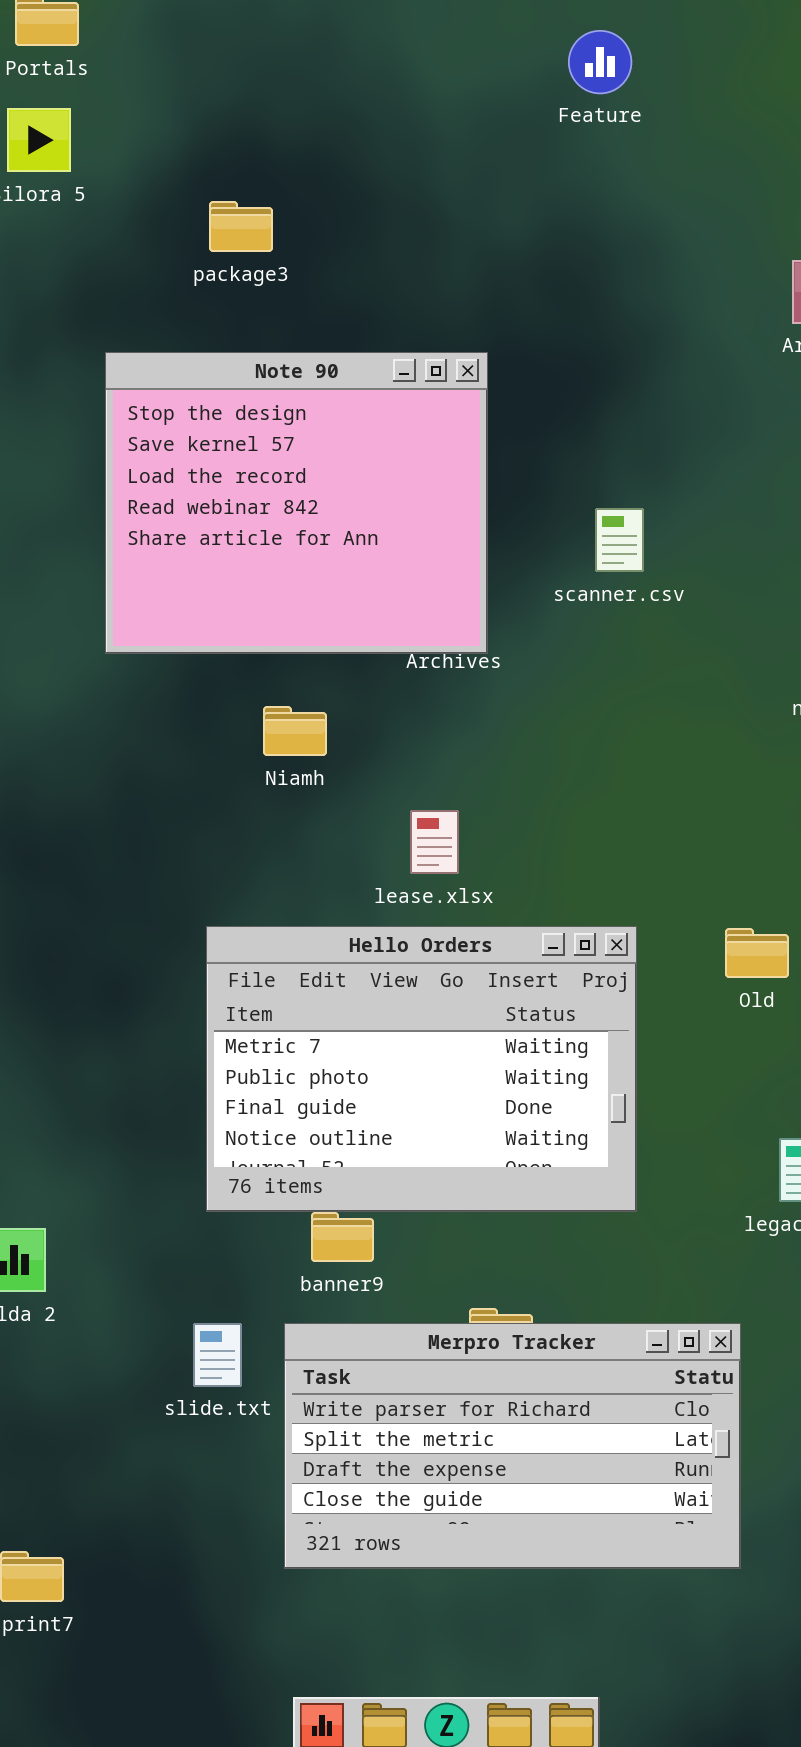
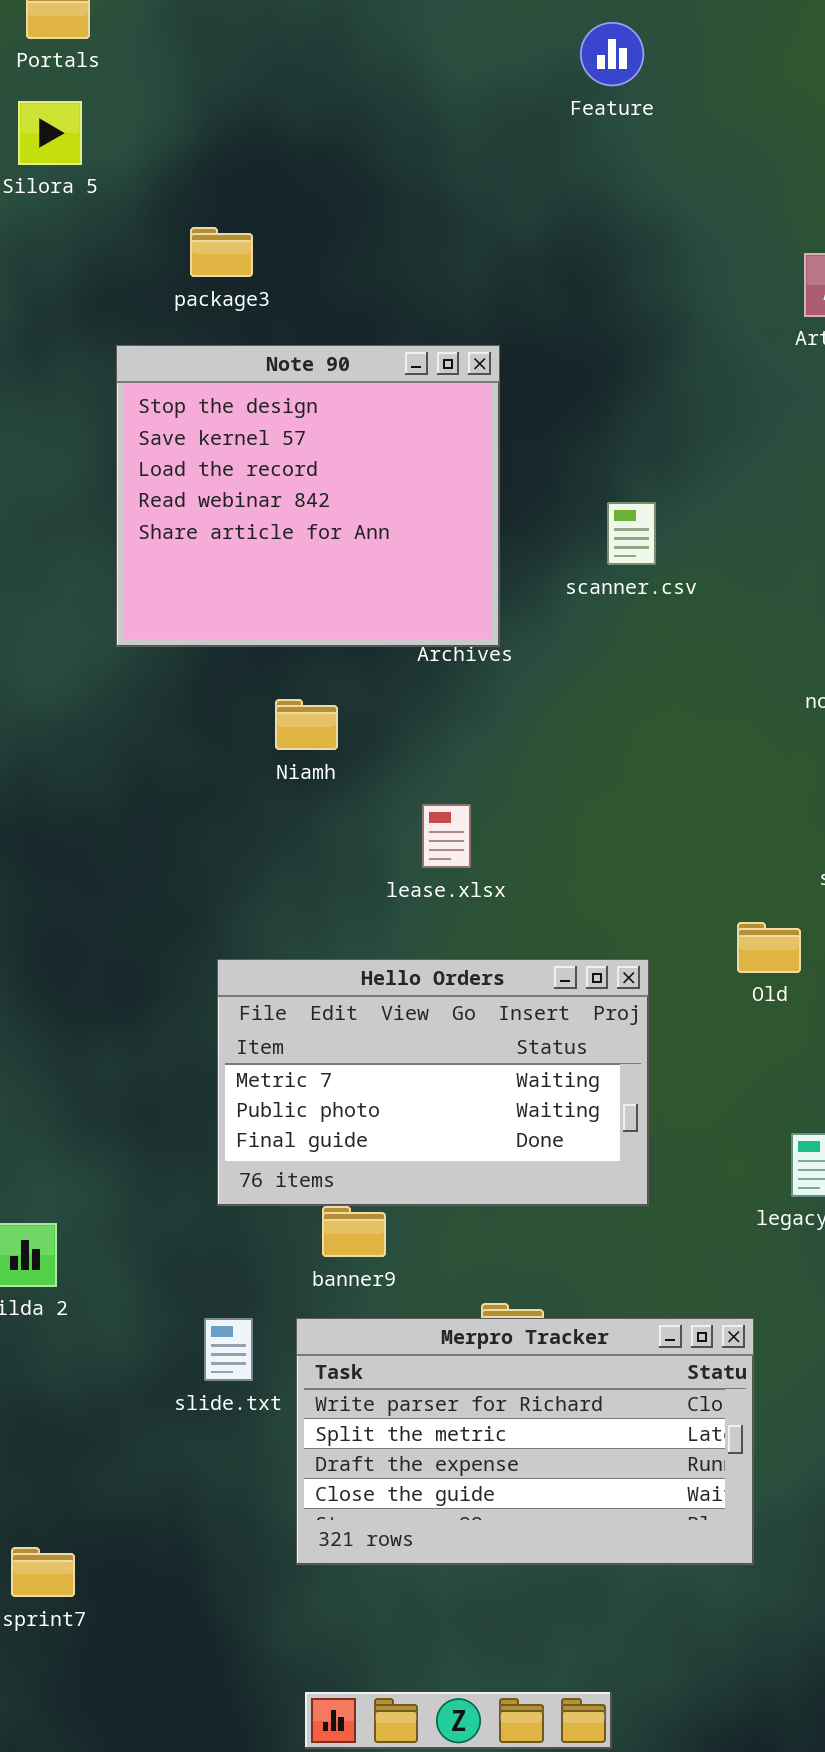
package3: [209,201,273,252] -> [190,227,253,277], moved
Hello Orders: [206,926,637,1212] -> [217,959,649,1206], resized

